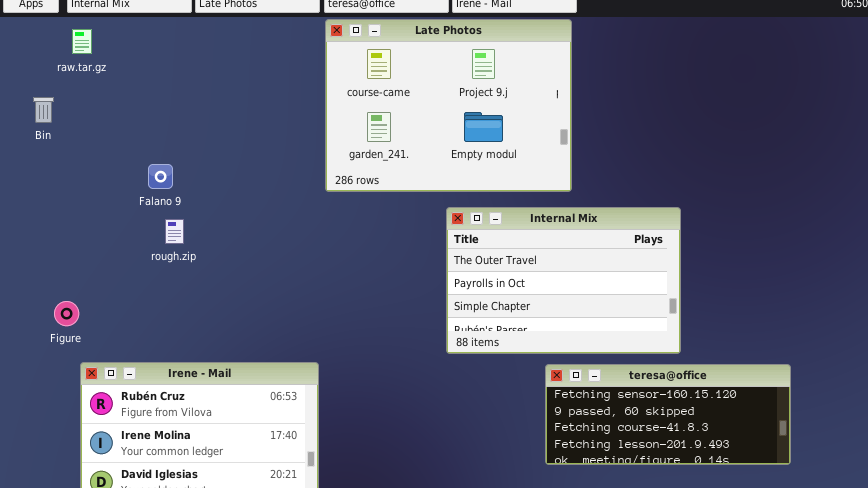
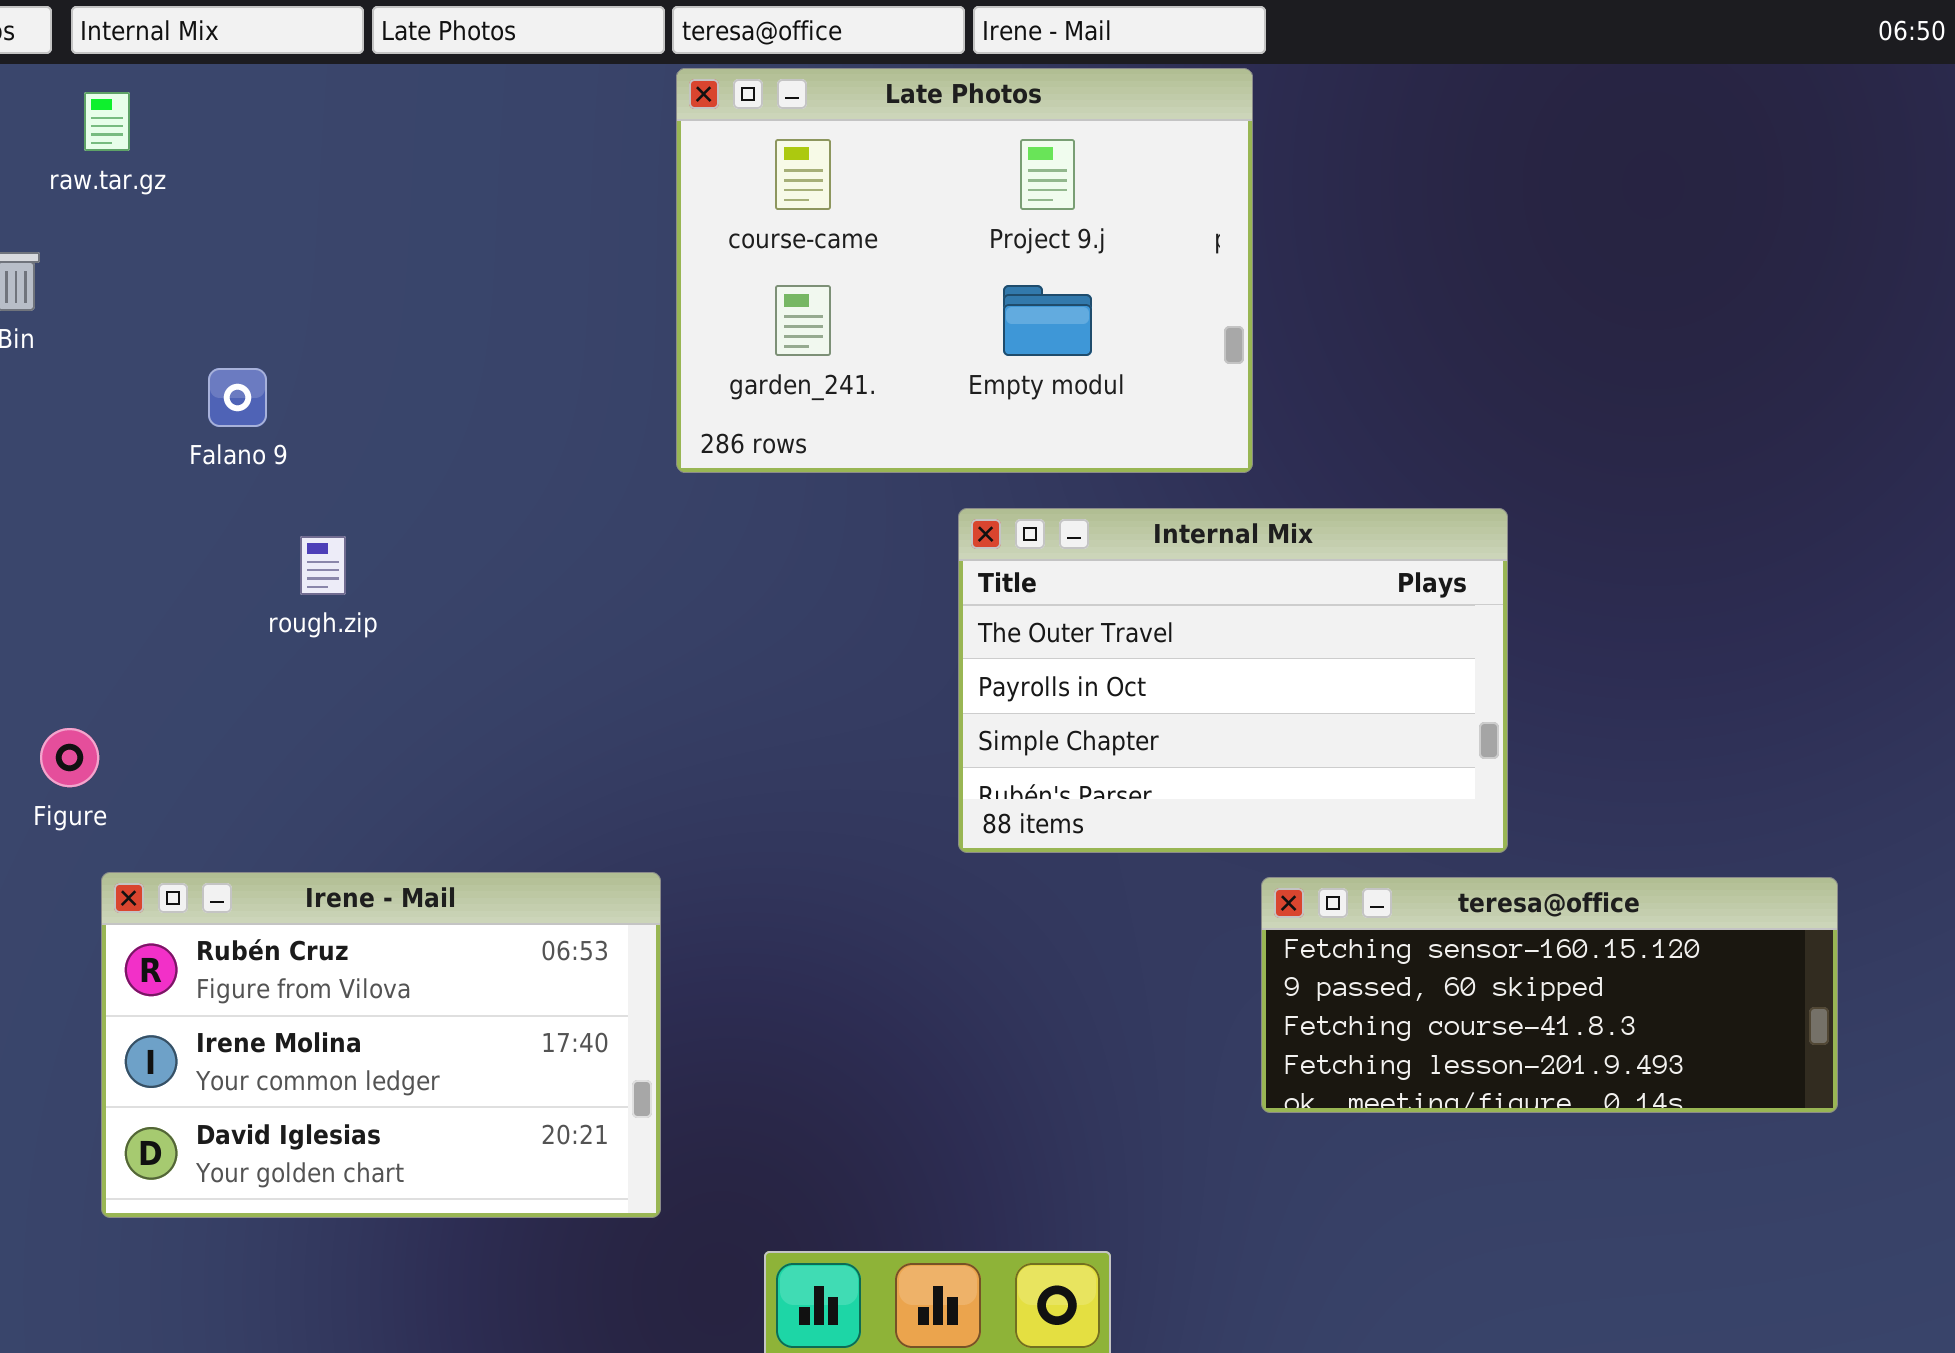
Falano 9: [148,164,173,189] -> [208,368,267,427], moved
teresa@office: [545,364,791,465] -> [1261,877,1838,1113], moved

